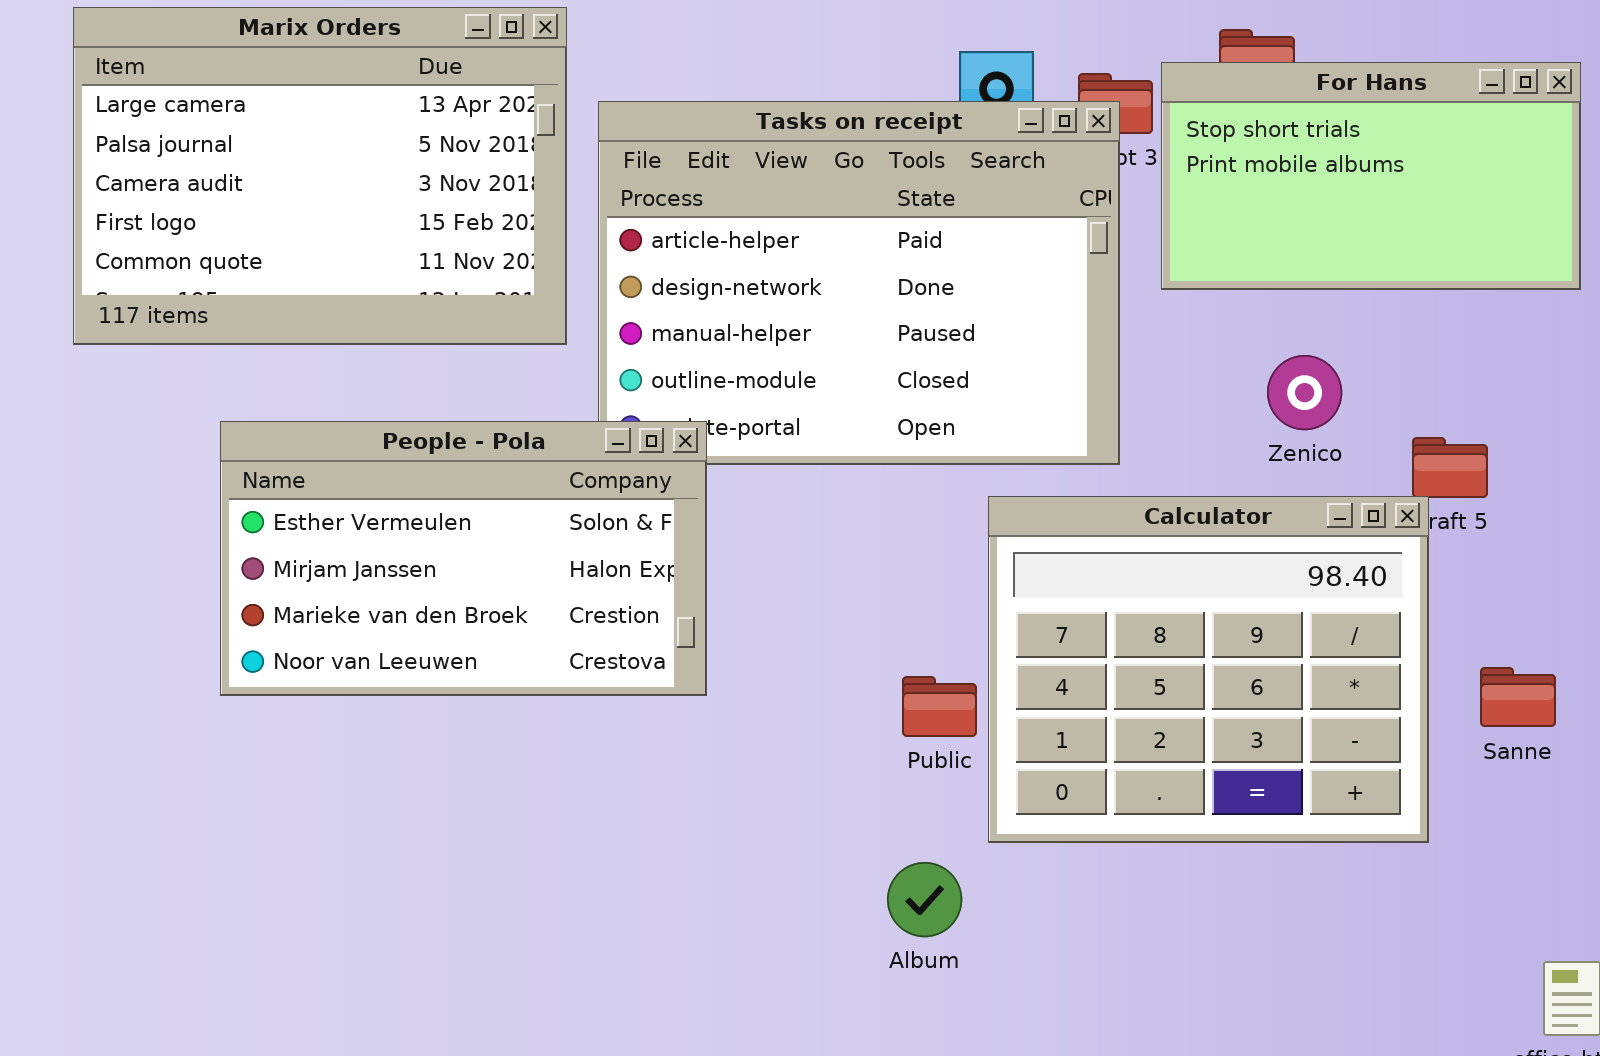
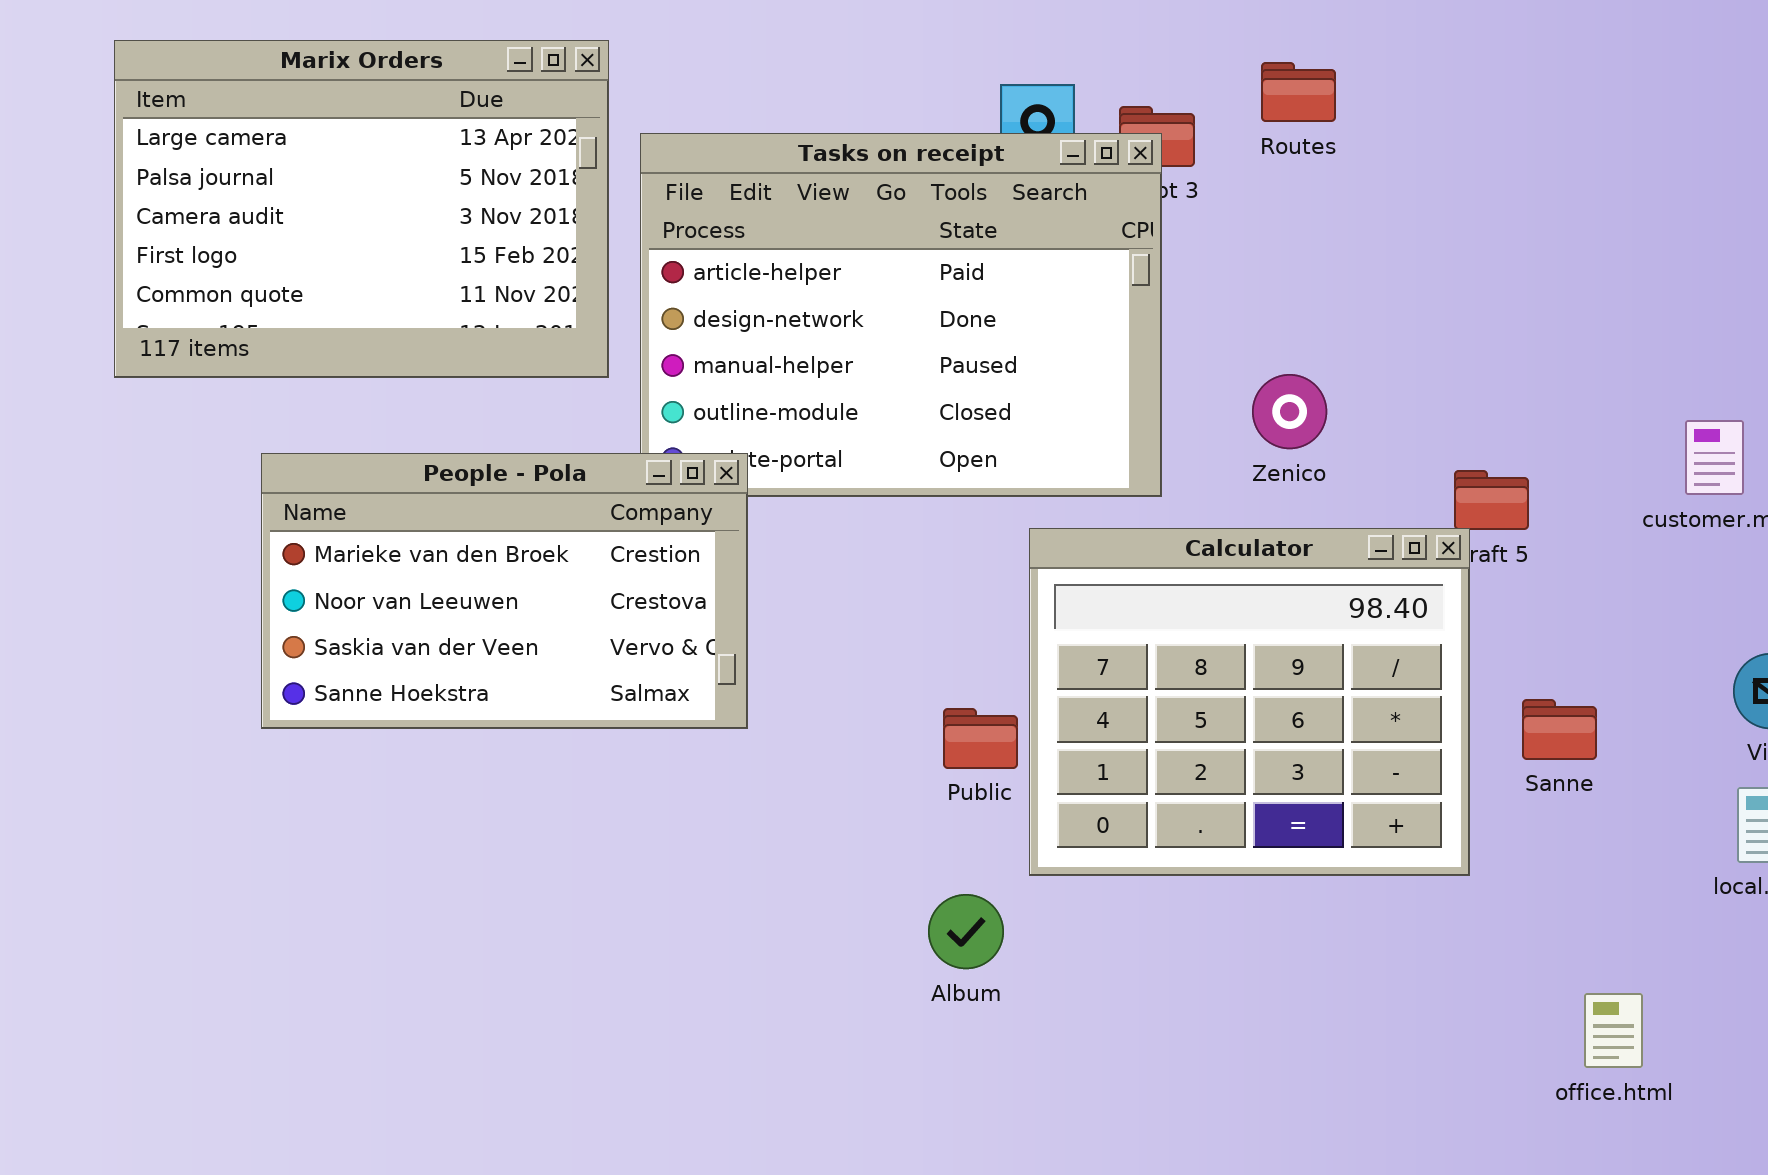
For Hans: [1161,62,1581,290] -> none, closed
Zenico: [1267,355,1342,430] -> [1252,374,1327,449], moved
People - Pola: [220,421,707,696] -> [261,453,748,729], scrolled down 2 rows

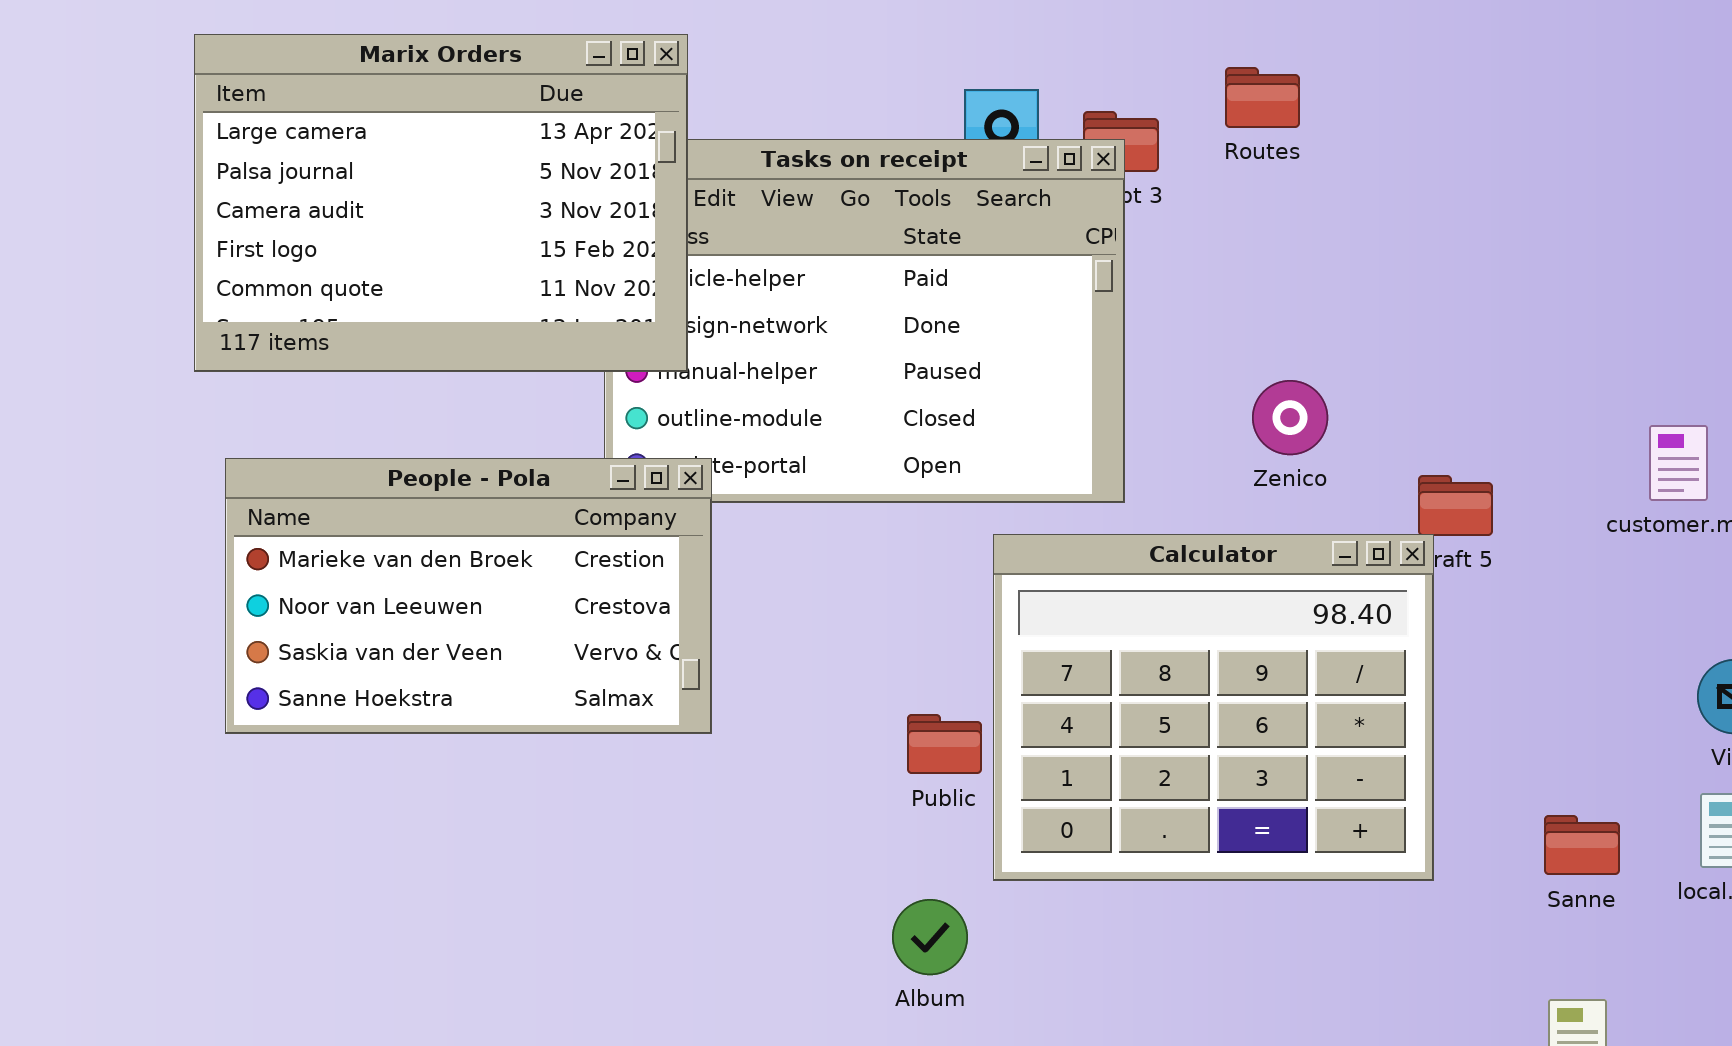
Marix Orders: [114,40,609,378] -> [194,34,688,372], moved
Zenico: [1252,374,1327,449] -> [1252,380,1328,455], moved
Sanne: [1522,699,1597,760] -> [1544,815,1620,875], moved

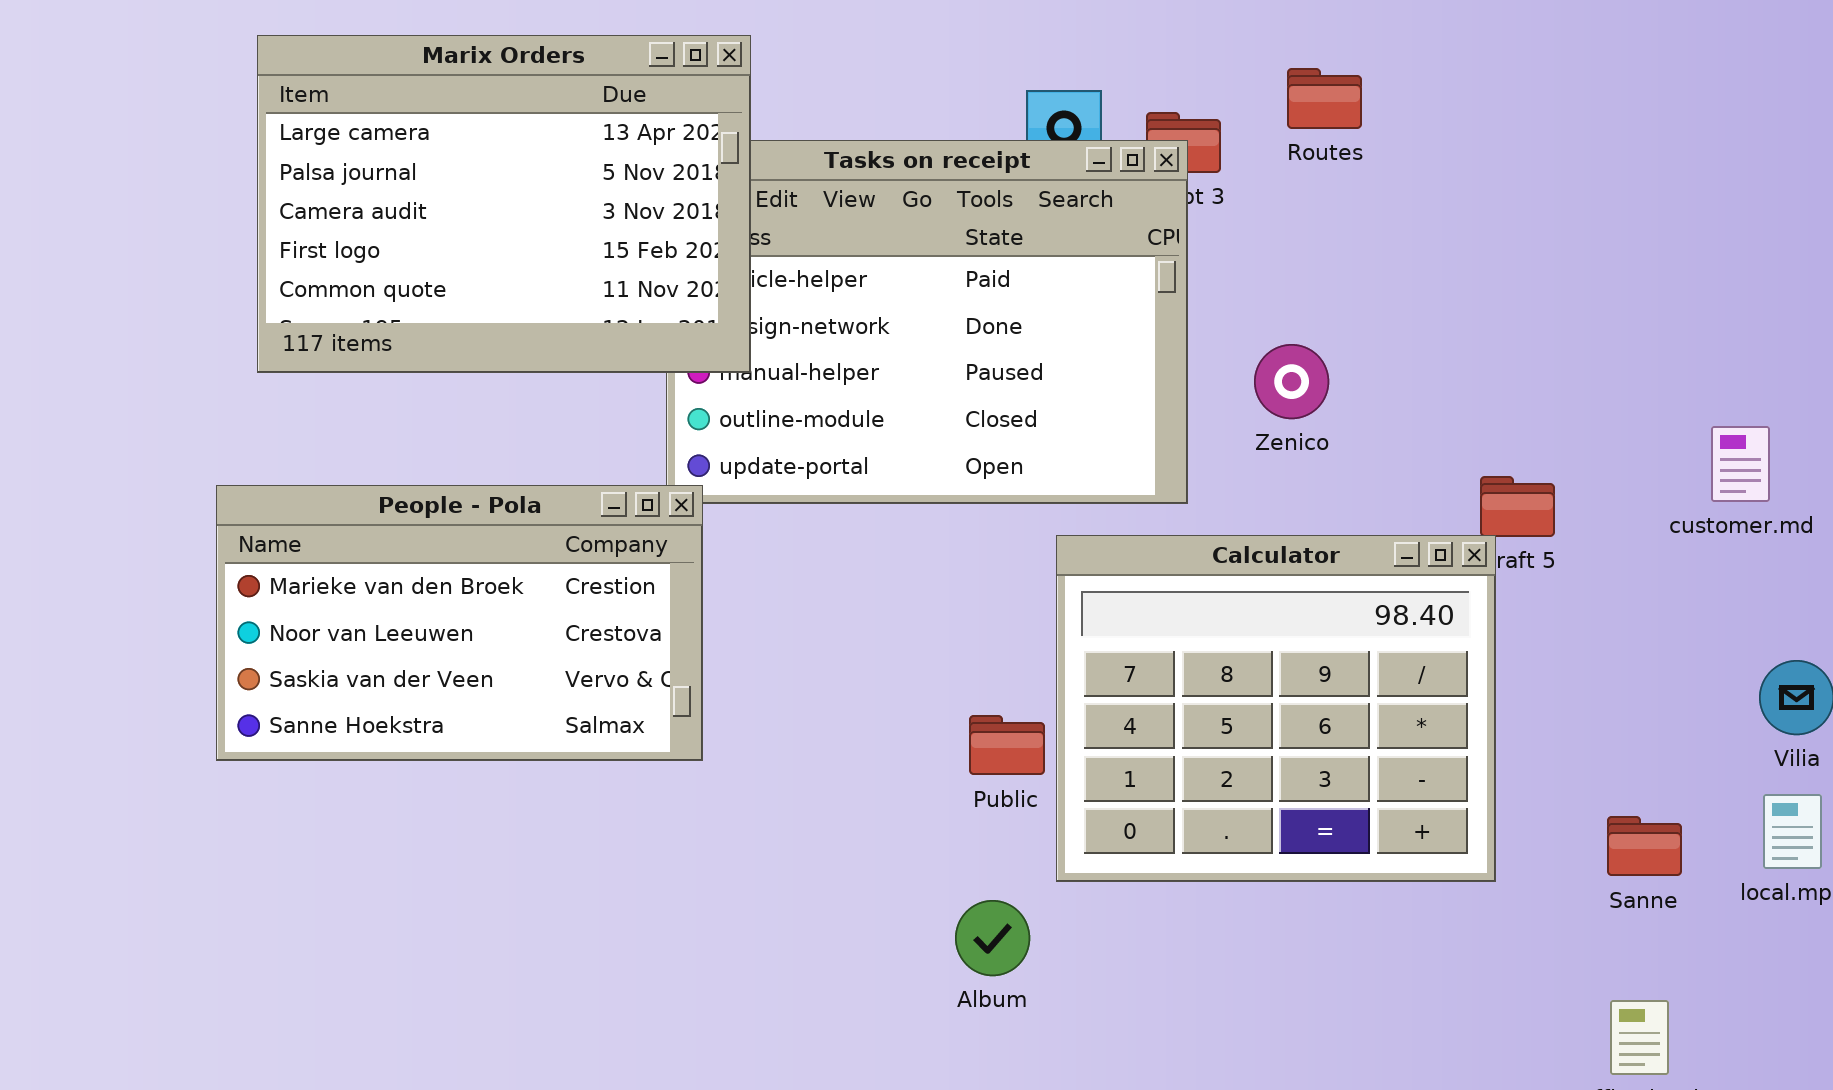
Zenico: [1252,380,1328,455] -> [1254,344,1329,419], moved
People - Pola: [225,458,712,734] -> [216,485,703,761], moved

